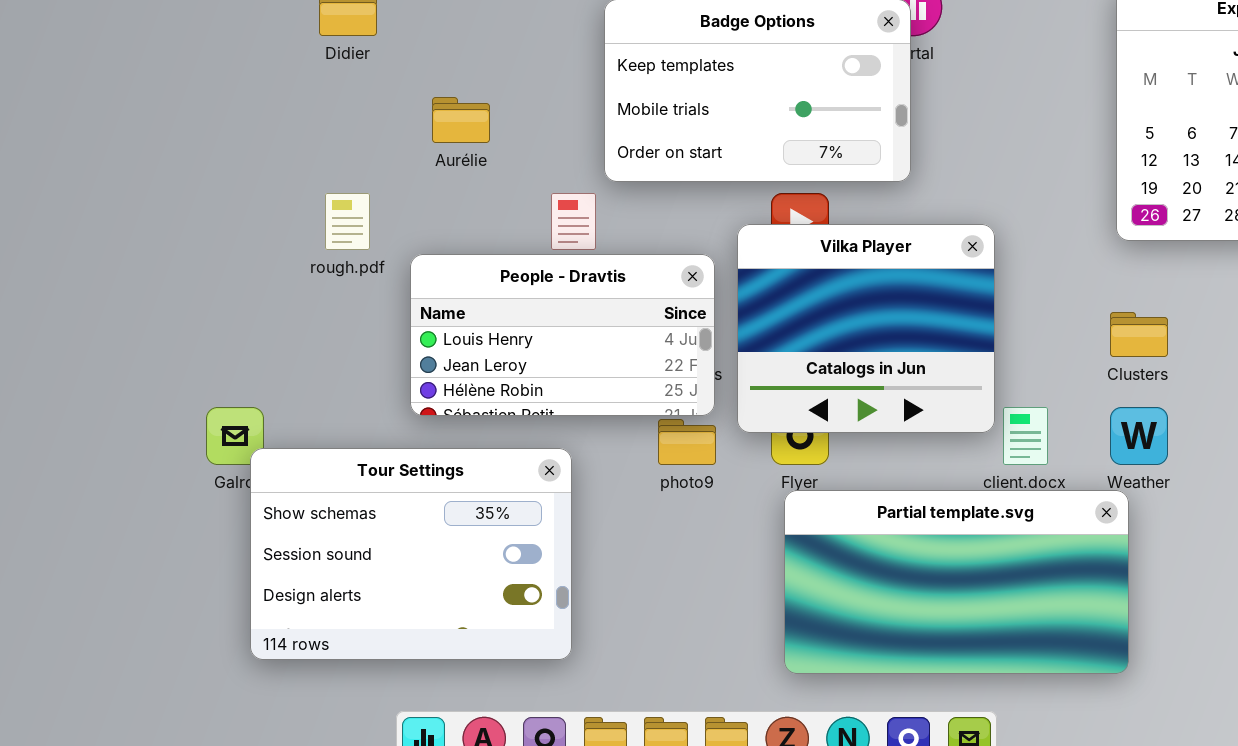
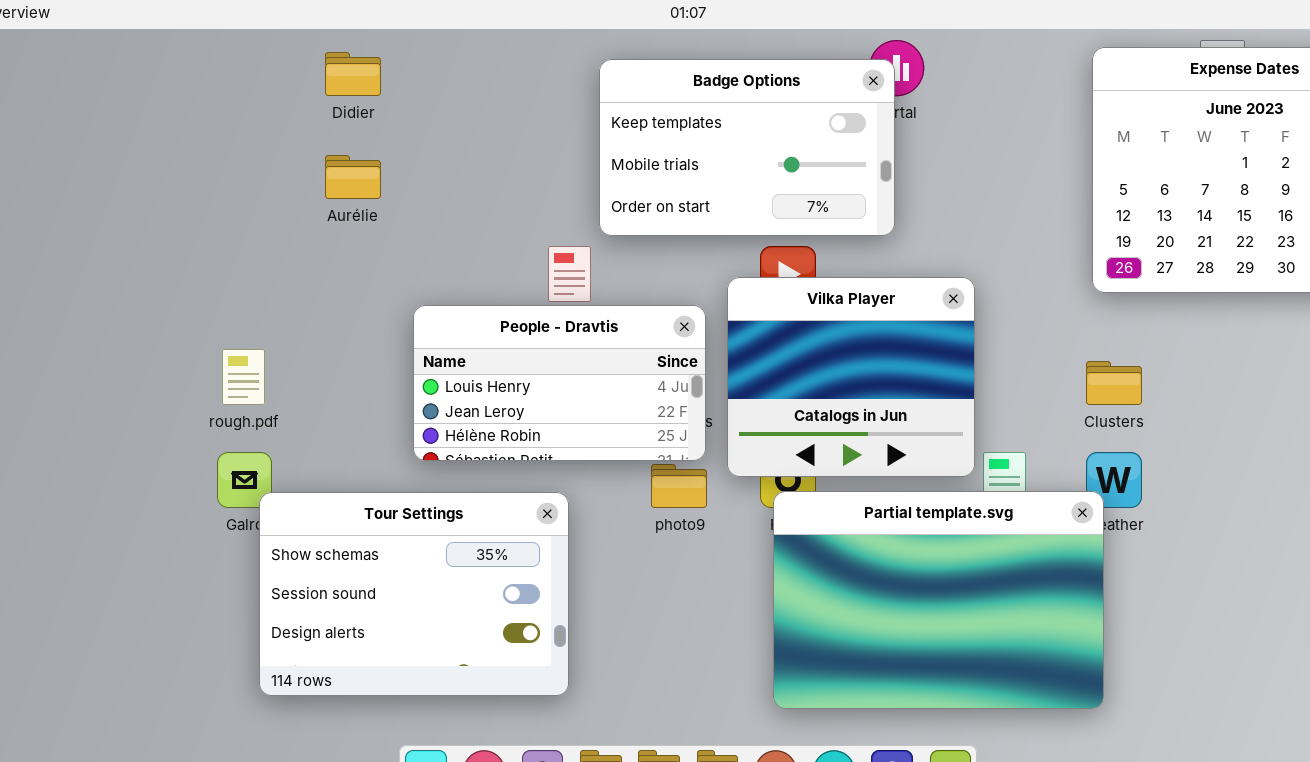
Aurélie: [432,97,490,143] -> [325,155,381,199], moved
rough.pdf: [325,193,370,250] -> [222,349,265,405], moved
Partial template.svg: [784,490,1129,674] -> [773,491,1104,709], resized

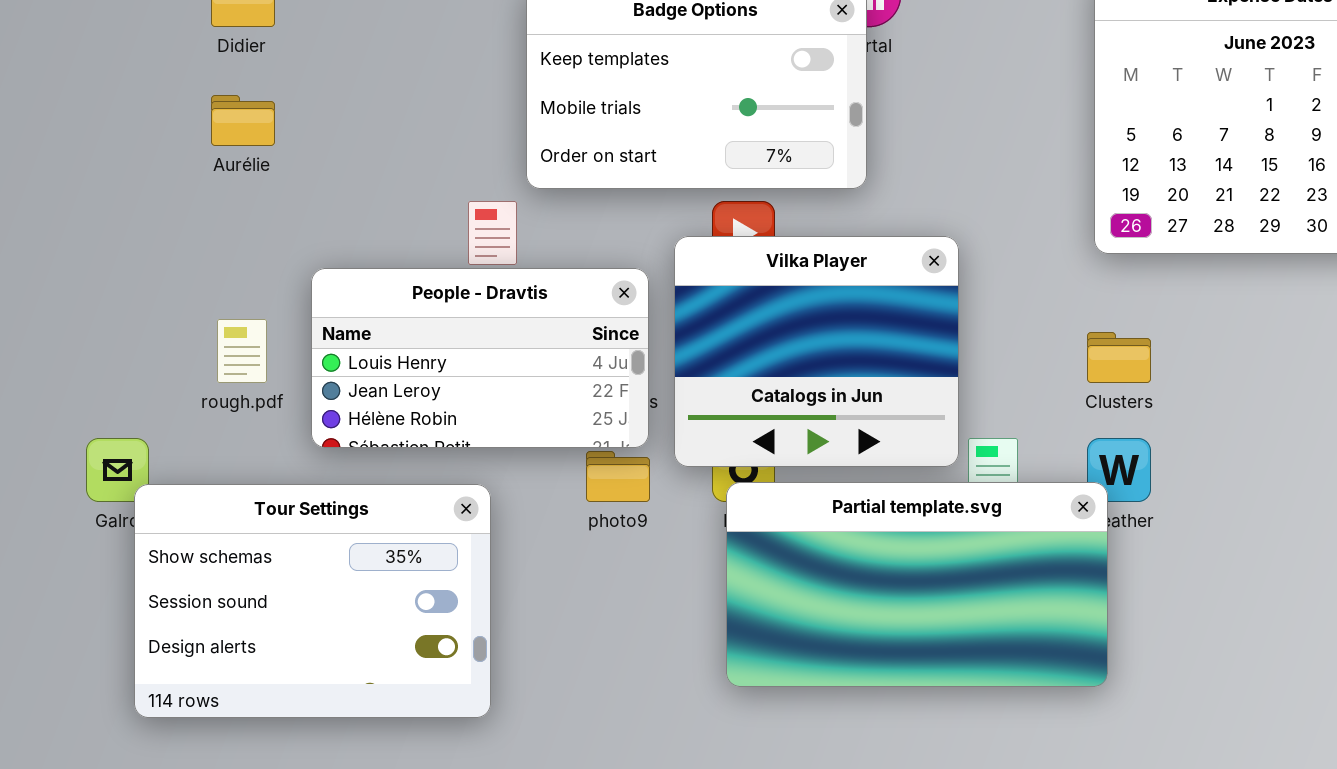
rough.pdf: [222,349,265,405] -> [217,319,267,383], moved
Partial template.svg: [773,491,1104,709] -> [726,482,1108,687], resized

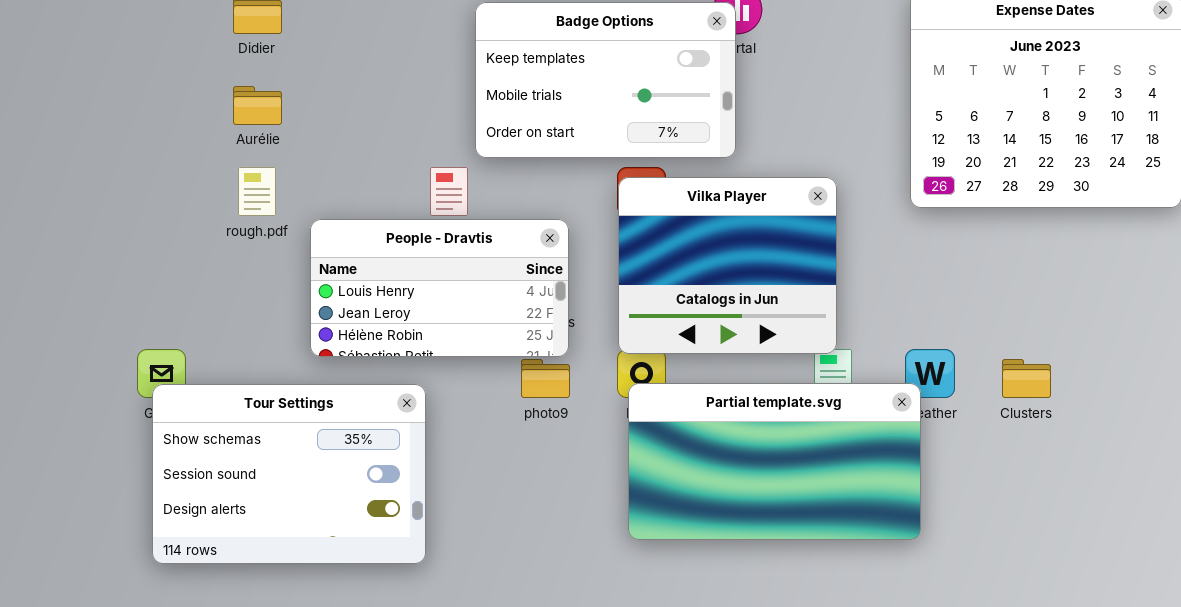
Vilka Player: [674,236,959,467] -> [618,177,837,354], moved
rough.pdf: [217,319,267,383] -> [238,167,276,216], moved
Clusters: [1087,332,1151,383] -> [1002,359,1051,398], moved
Tour Settings: [134,484,491,718] -> [152,384,426,564], moved

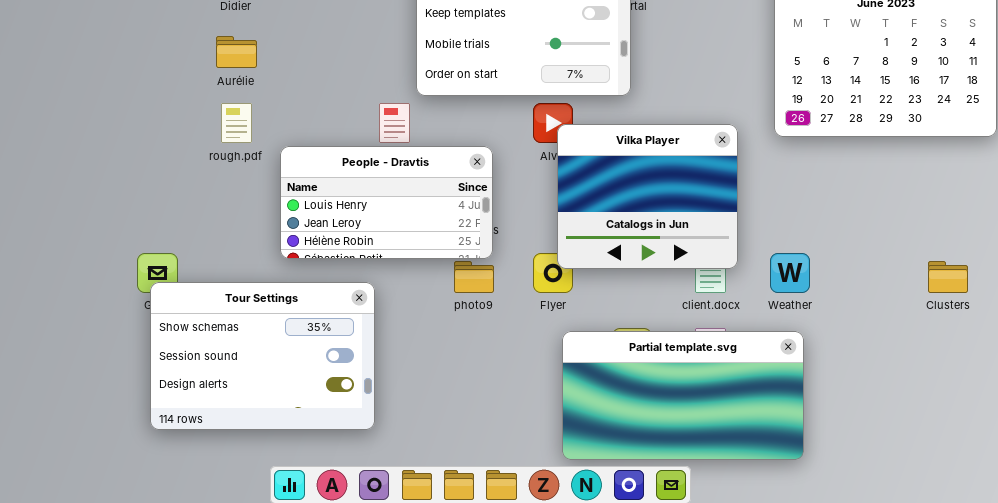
Vilka Player: [618,177,837,354] -> [557,124,738,269], moved
Clusters: [1002,359,1051,398] -> [928,261,968,293], moved
Partial template.svg: [628,383,921,540] -> [562,331,804,460], moved

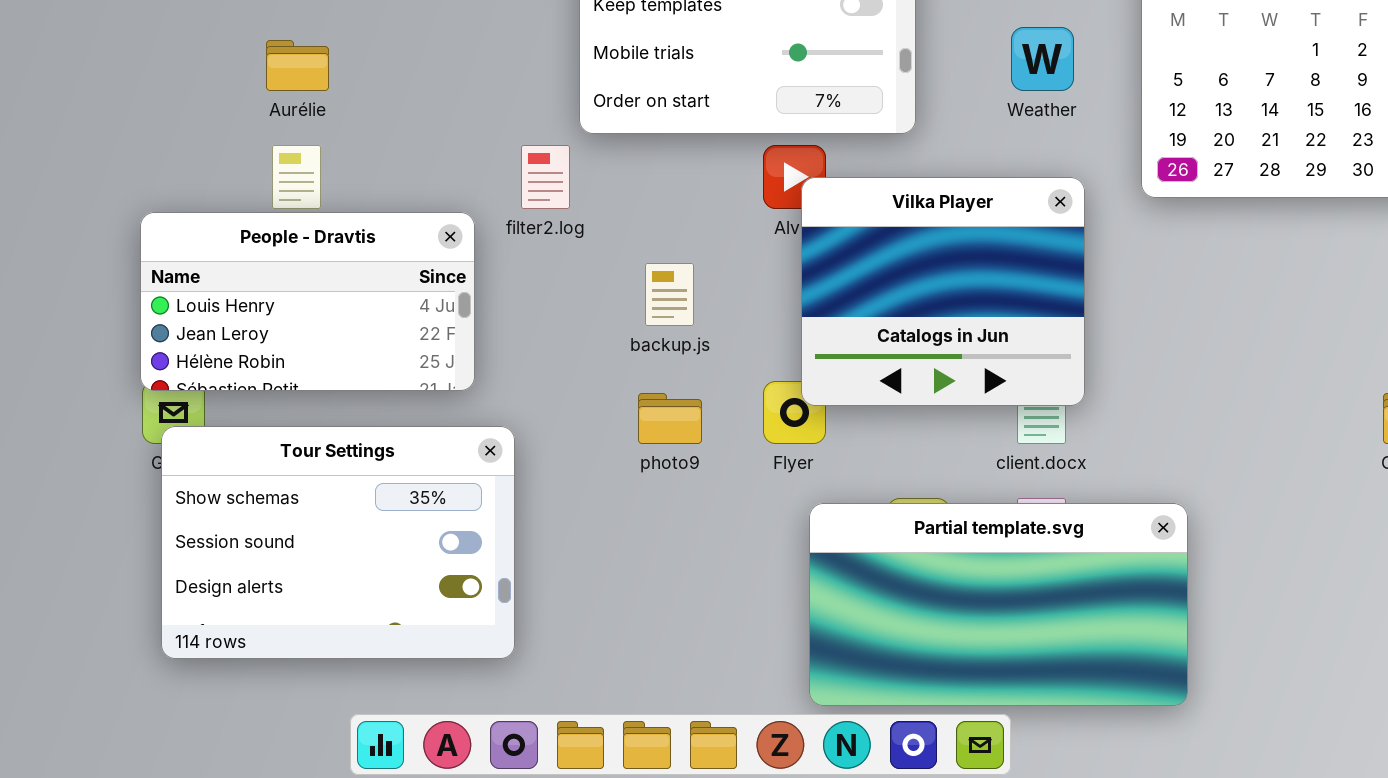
People - Dravtis: [280,146,493,259] -> [140,212,475,391], moved
Weather: [770,253,810,293] -> [1011,27,1074,91], moved

